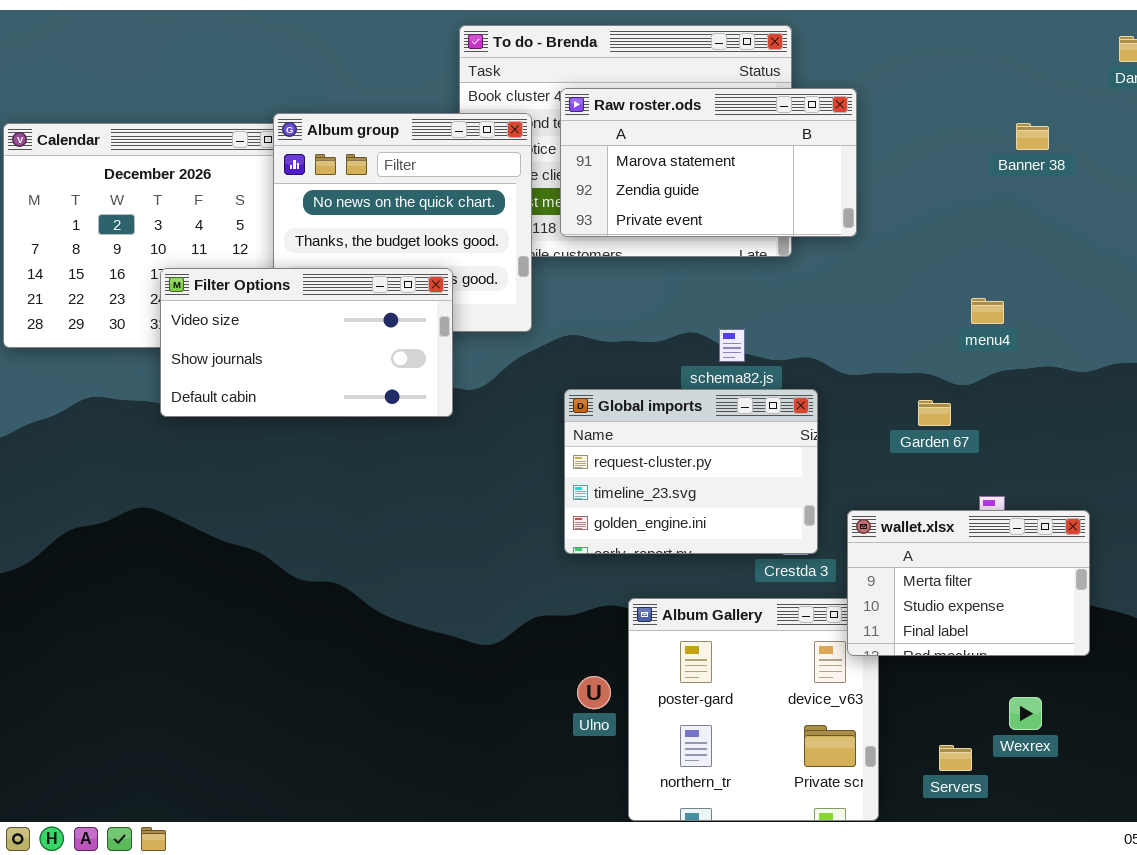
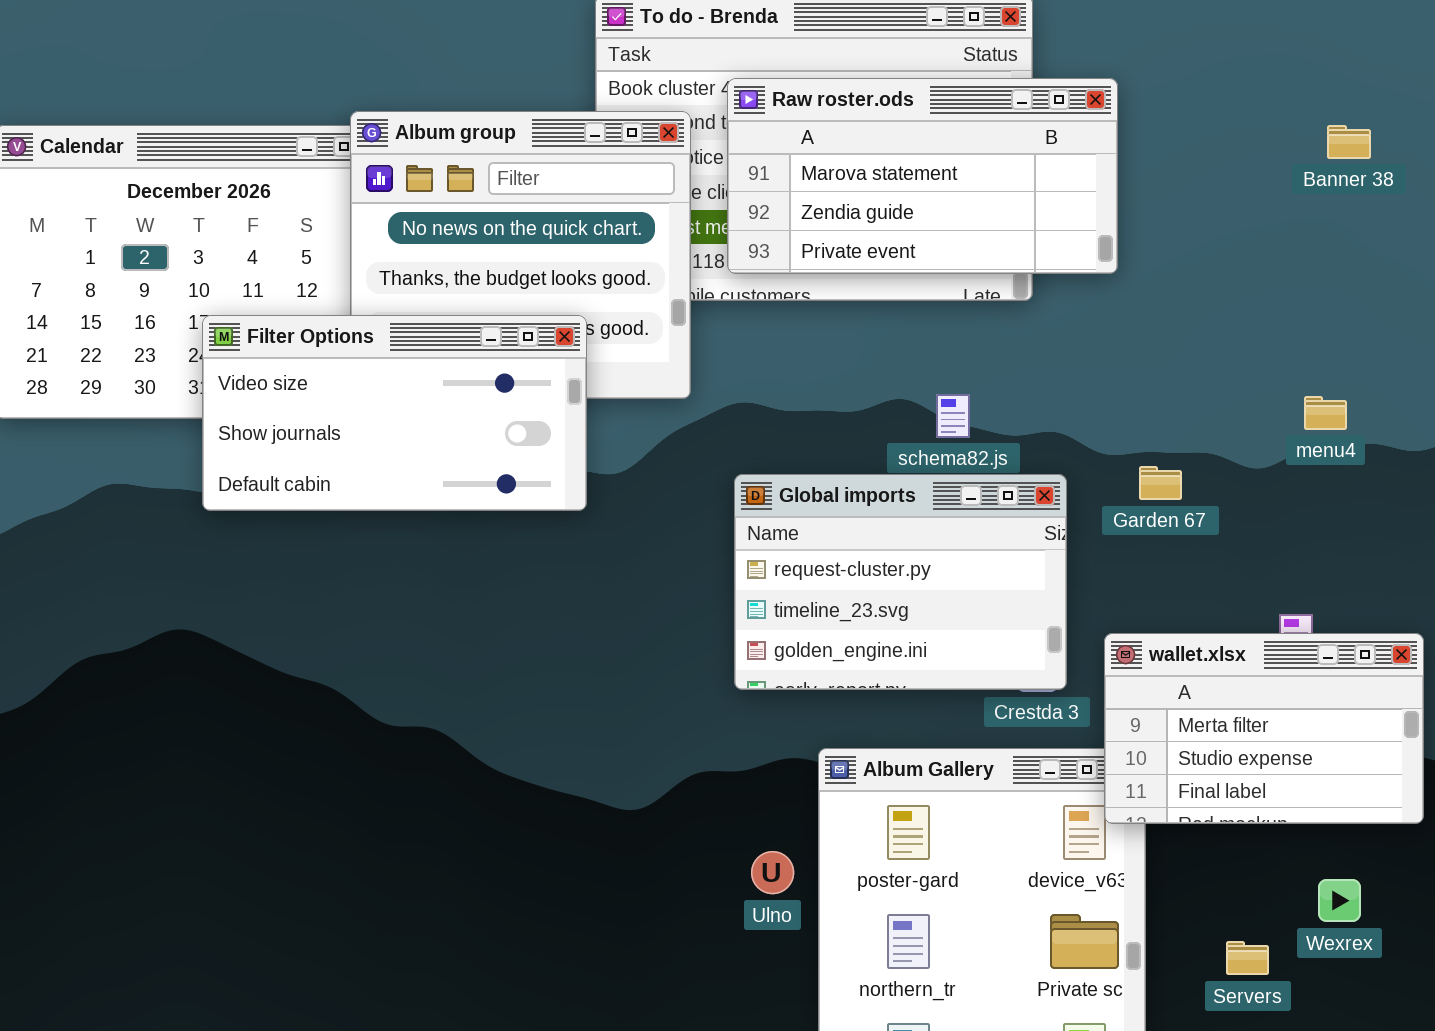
menu4: [971,298,1004,324] -> [1304,396,1347,430], moved
Garden 67: [918,400,951,426] -> [1139,466,1182,500], moved

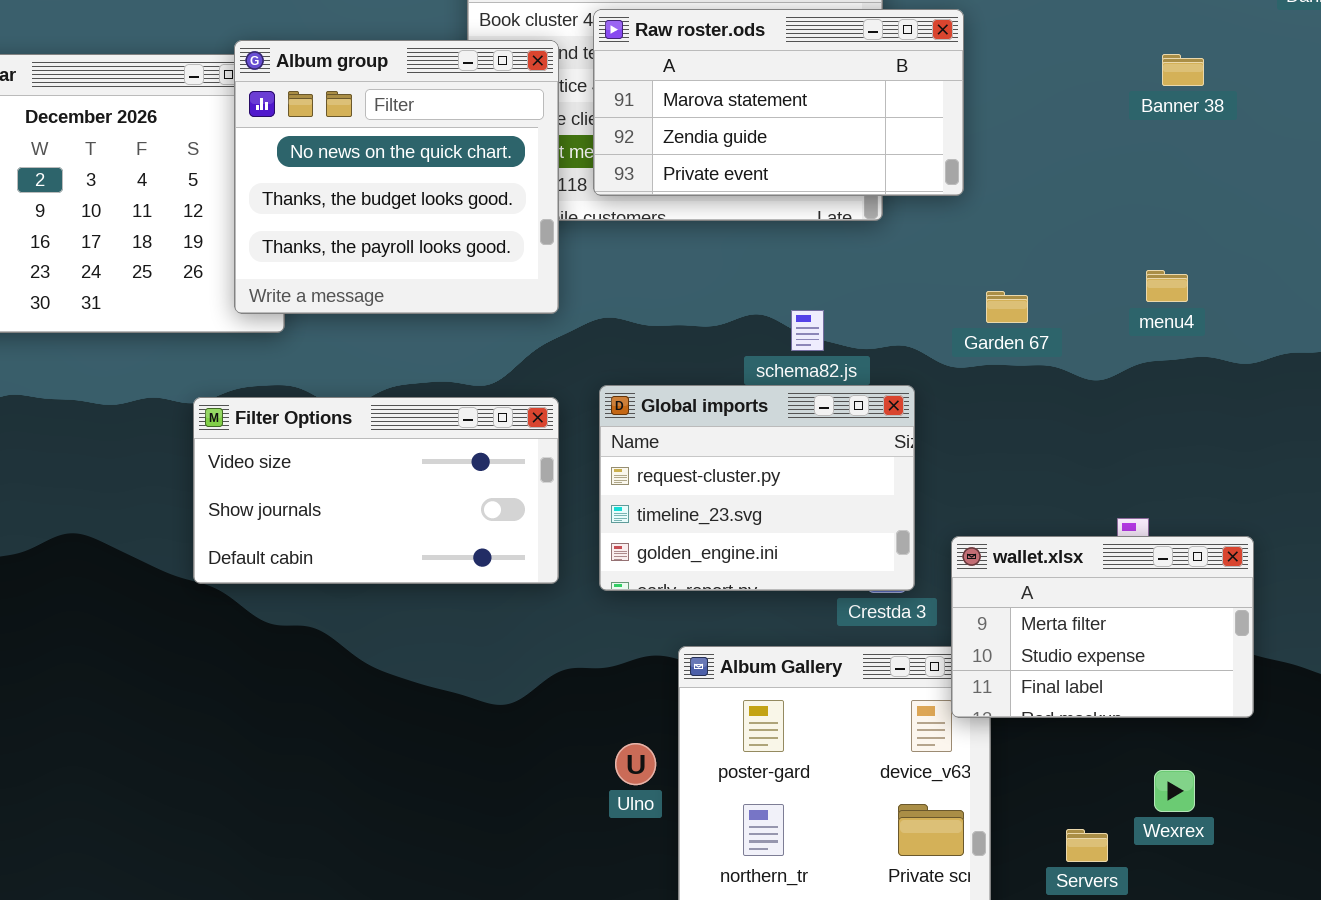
Filter Options: [202,315,587,511] -> [193,397,559,584], moved
menu4: [1304,396,1347,430] -> [1146,270,1188,302], moved
Garden 67: [1139,466,1182,500] -> [986,291,1028,323], moved

